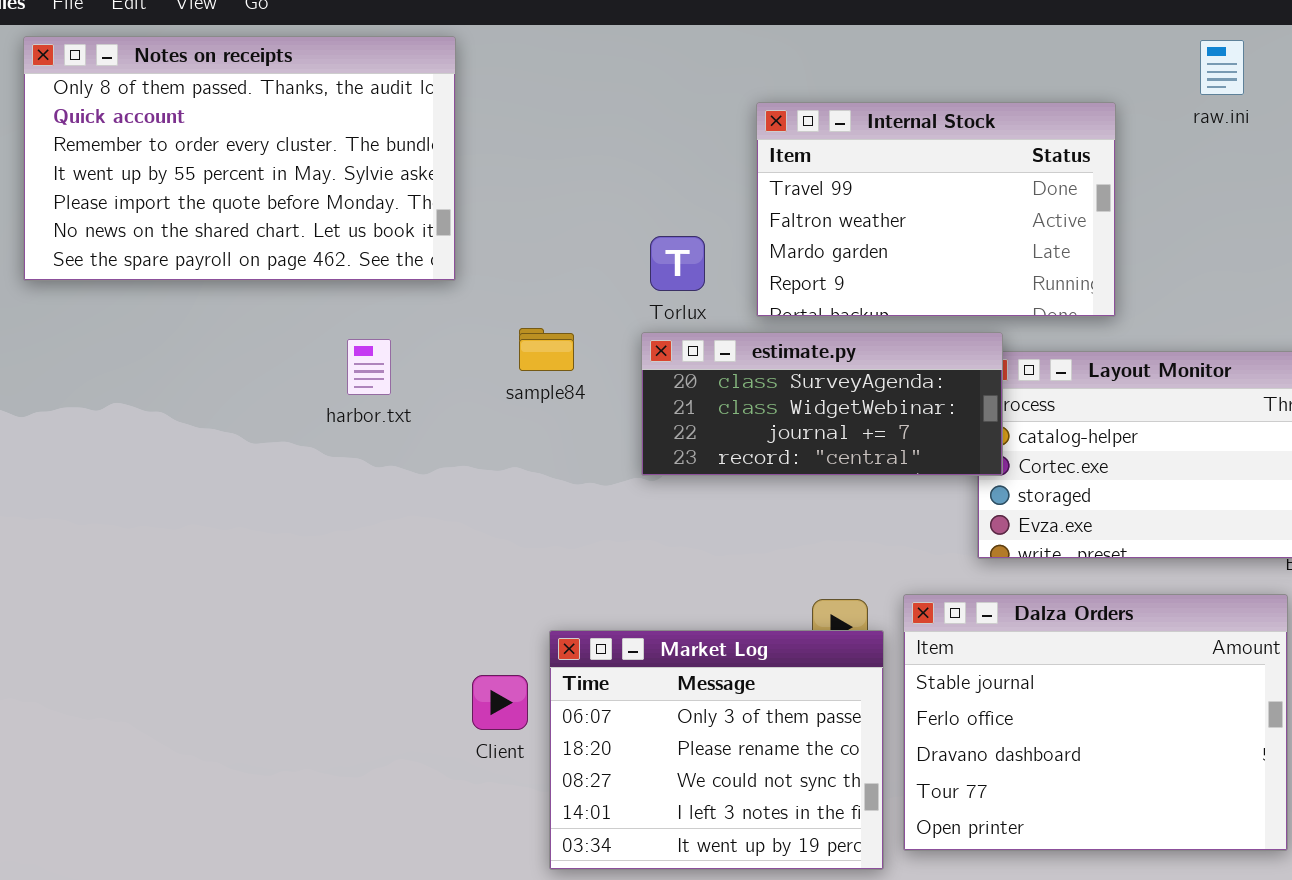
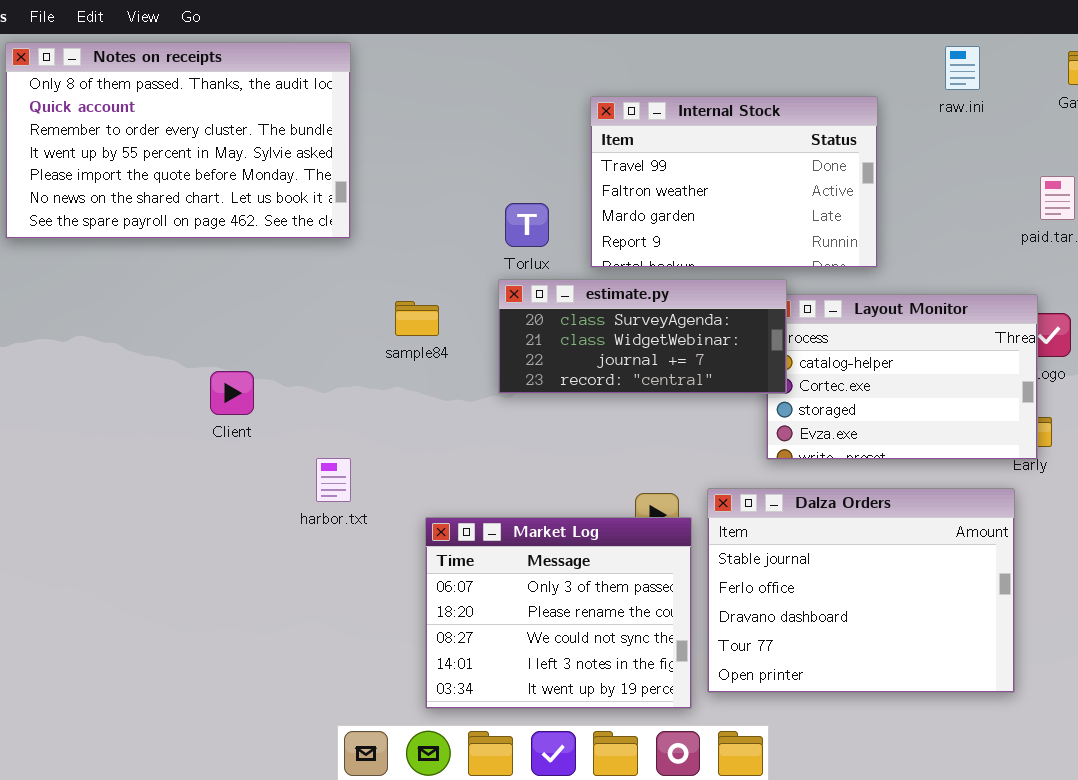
sample84: [519,328,574,371] -> [395,301,439,336], moved
harbor.txt: [347,339,391,395] -> [316,458,351,502], moved
Client: [472,675,528,730] -> [210,371,254,415], moved

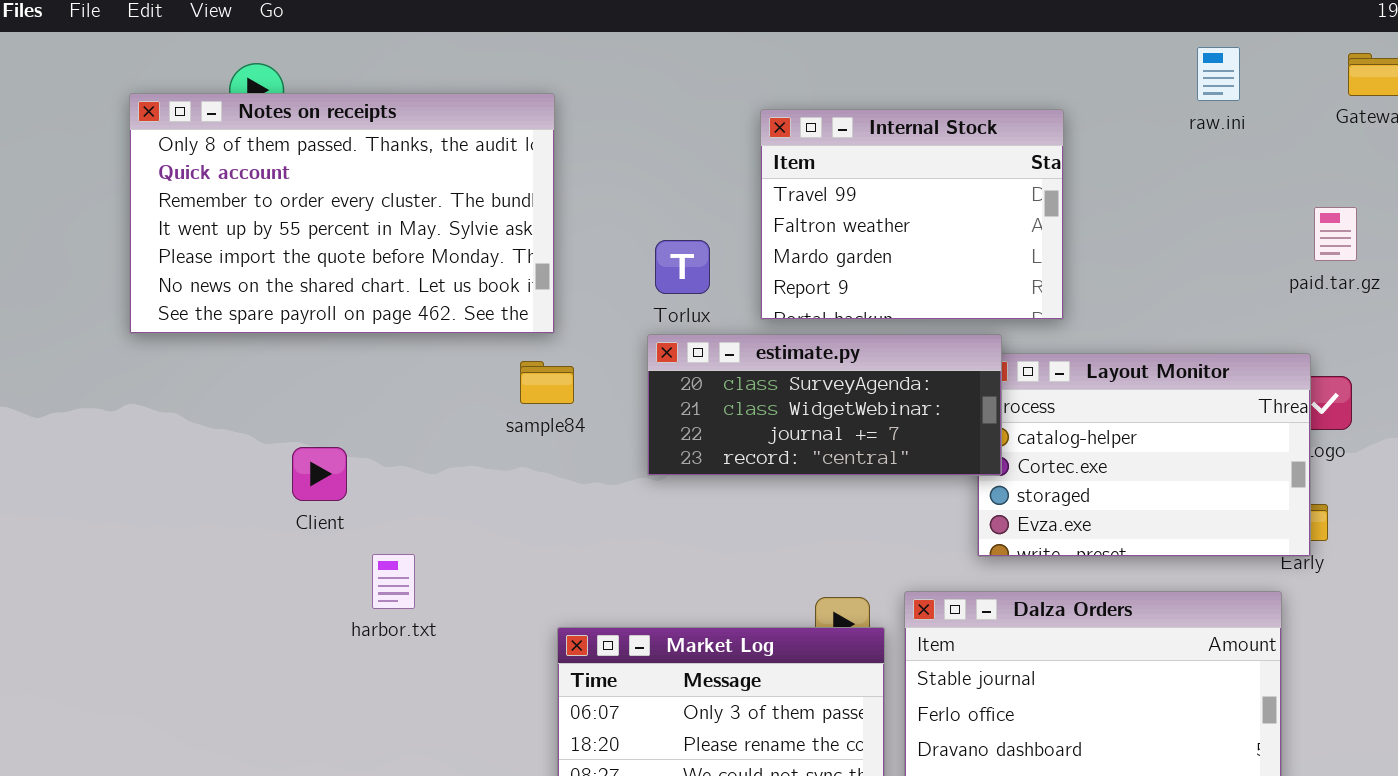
Notes on receipts: [5,42,351,239] -> [129,93,555,334], moved
Internal Stock: [590,96,878,268] -> [760,109,1064,320], resized
harbor.txt: [316,458,351,502] -> [372,554,415,609], moved

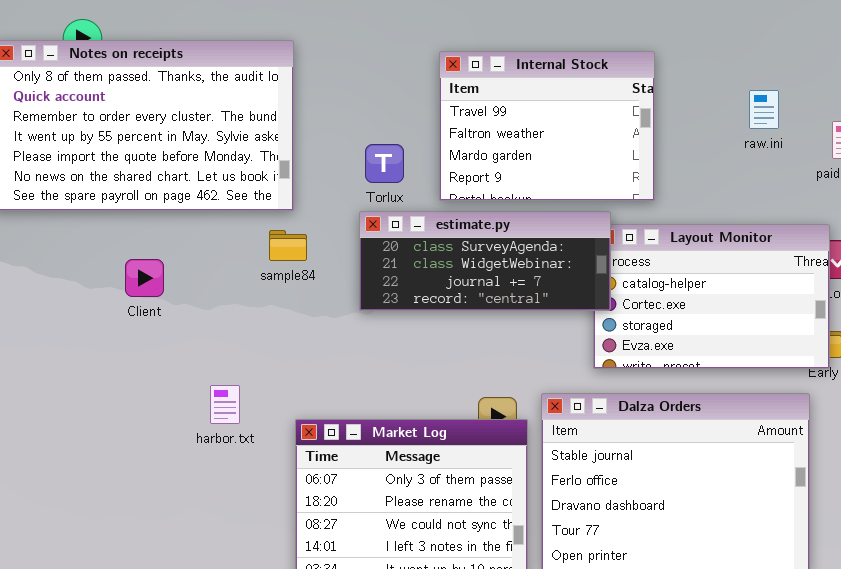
raw.ini: [1197,47,1240,101] -> [749,90,779,129], moved
Client: [292,447,347,501] -> [125,259,164,297], moved
harbor.txt: [372,554,415,609] -> [210,385,240,424], moved

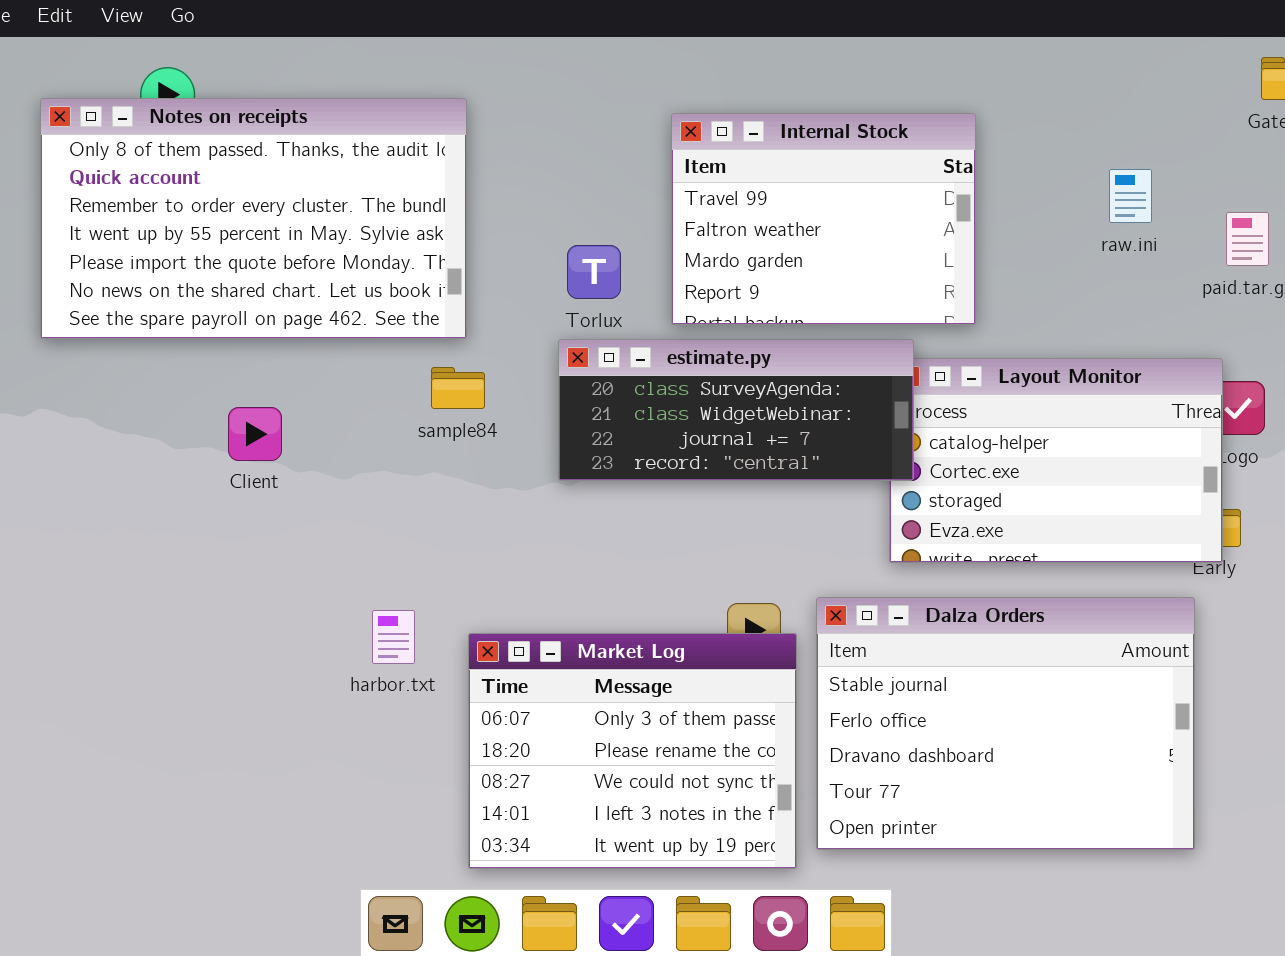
harbor.txt: [210,385,240,424] -> [372,610,415,664], moved

